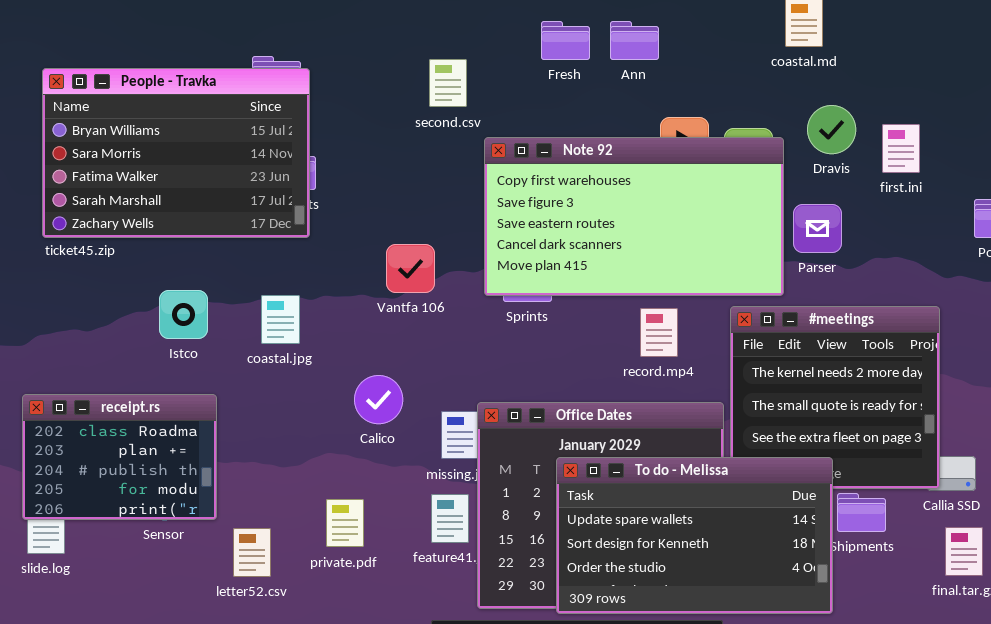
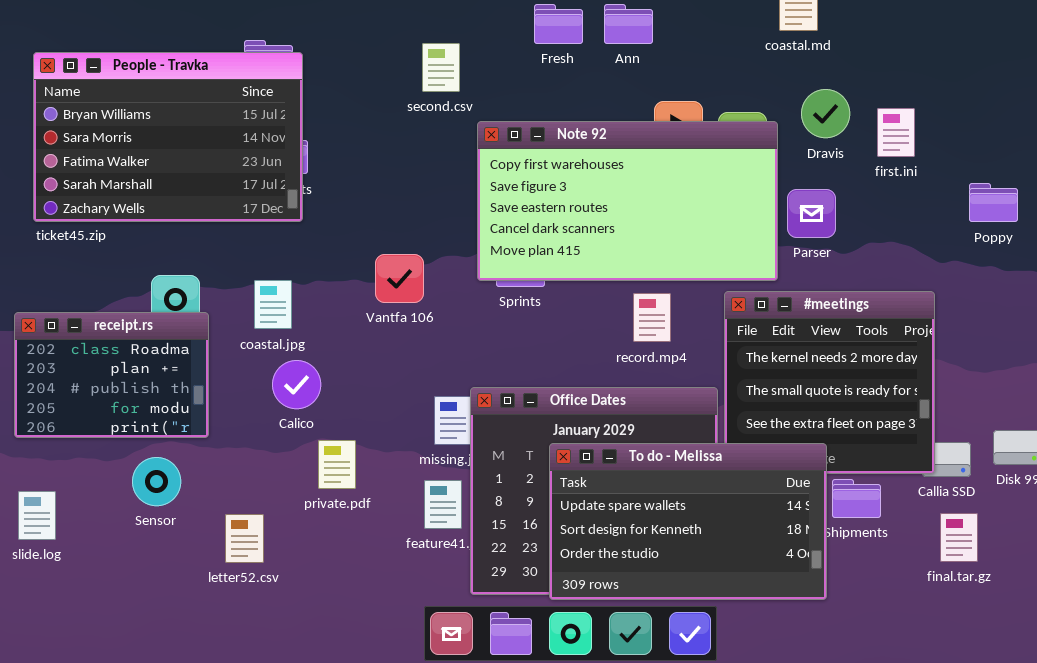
Vantfa 106: [386,244,435,293] -> [375,254,424,303], moved
Calico: [354,375,403,424] -> [272,360,321,409], moved
receipt.rs: [22,394,217,520] -> [14,312,209,438], moved
private.pdf: [326,499,364,547] -> [318,440,356,489], moved

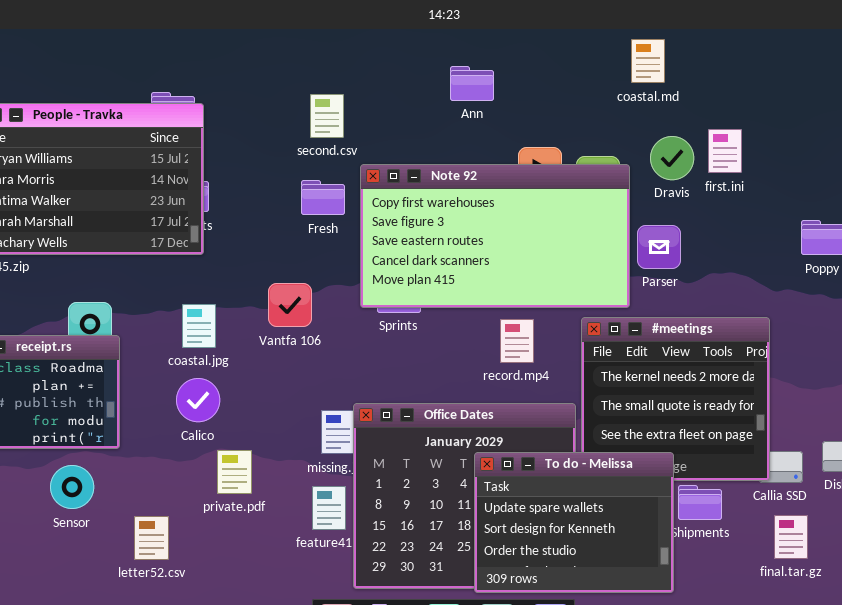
Fresh: [534,4,583,44] -> [301,180,345,215], moved
Ann: [604,4,653,44] -> [450,66,494,101], moved
first.ini: [877,108,915,157] -> [708,129,742,173], moved
coastal.jpg: [254,280,292,329] -> [182,304,216,348], moved
To do - Melissa: [549,443,827,600] -> [474,452,674,593], resized

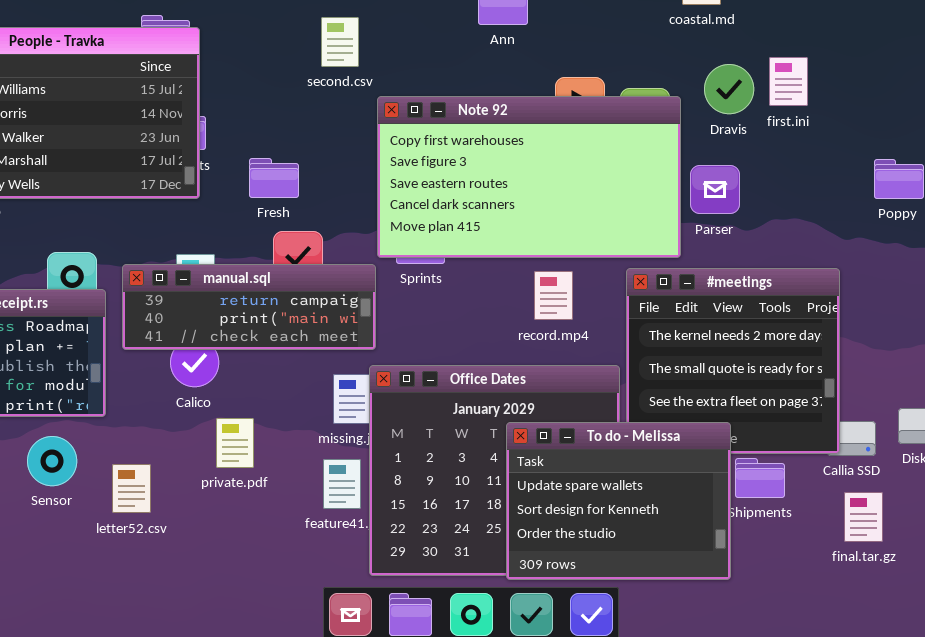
Fresh: [301,180,345,215] -> [249,158,299,198], moved
manual.sql: none -> [122,264,376,350], opened
letter52.csv: [134,516,169,560] -> [112,464,151,513], moved

